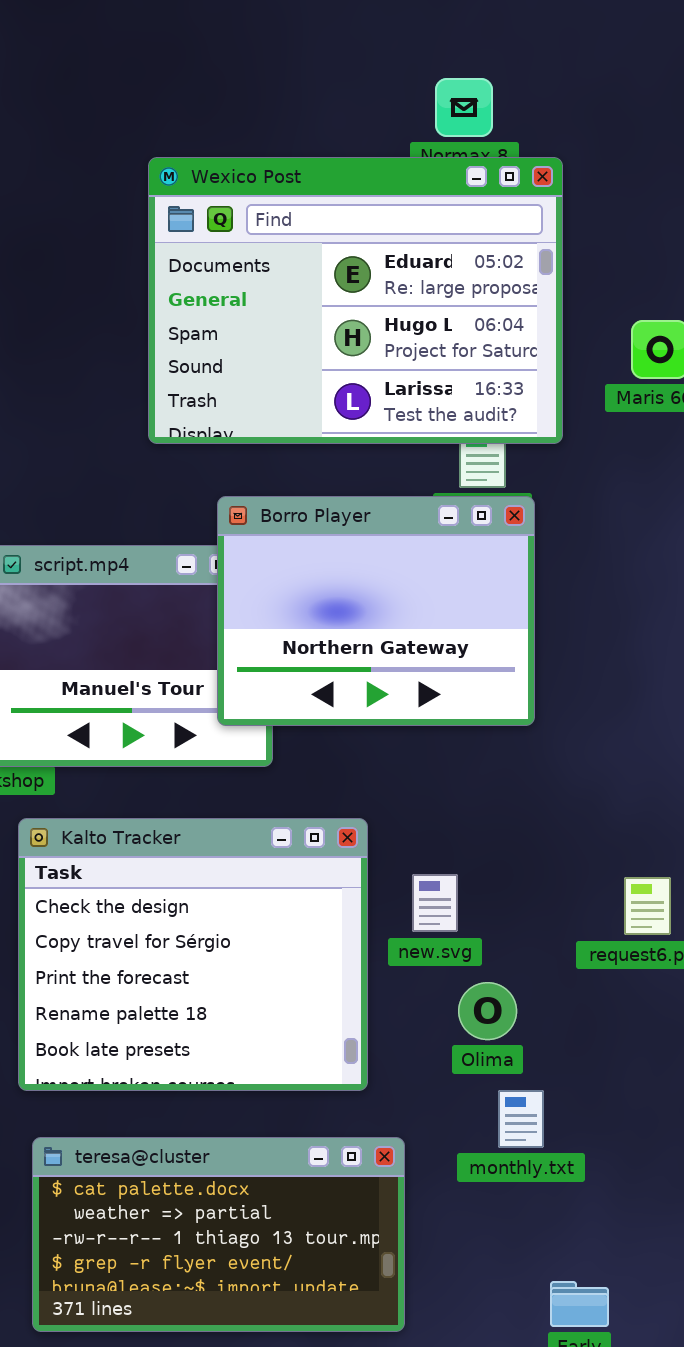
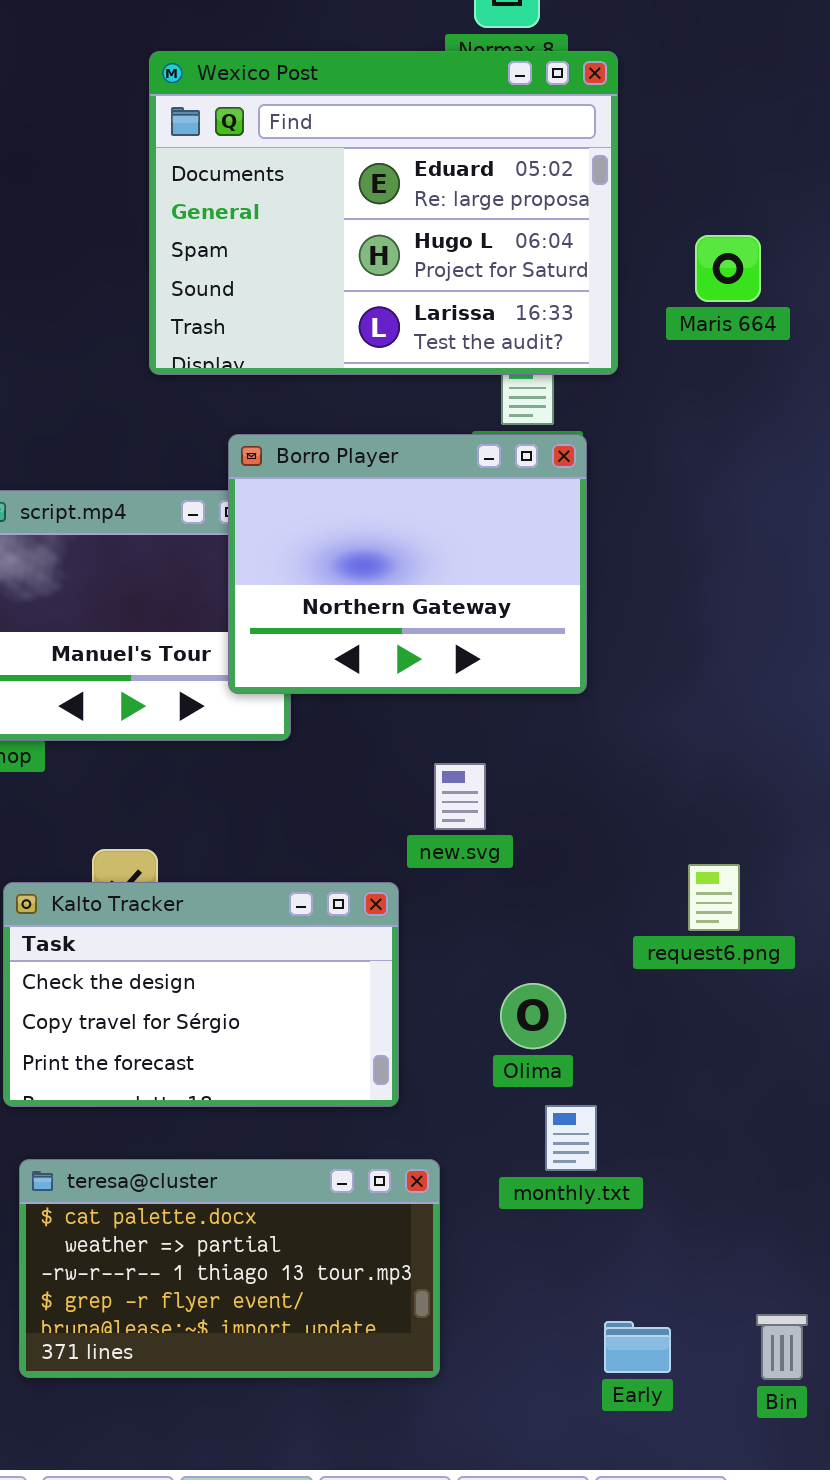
Kalto Tracker: [18,818,368,1091] -> [3,882,399,1107], resized
new.svg: [412,874,458,932] -> [434,763,486,830], moved

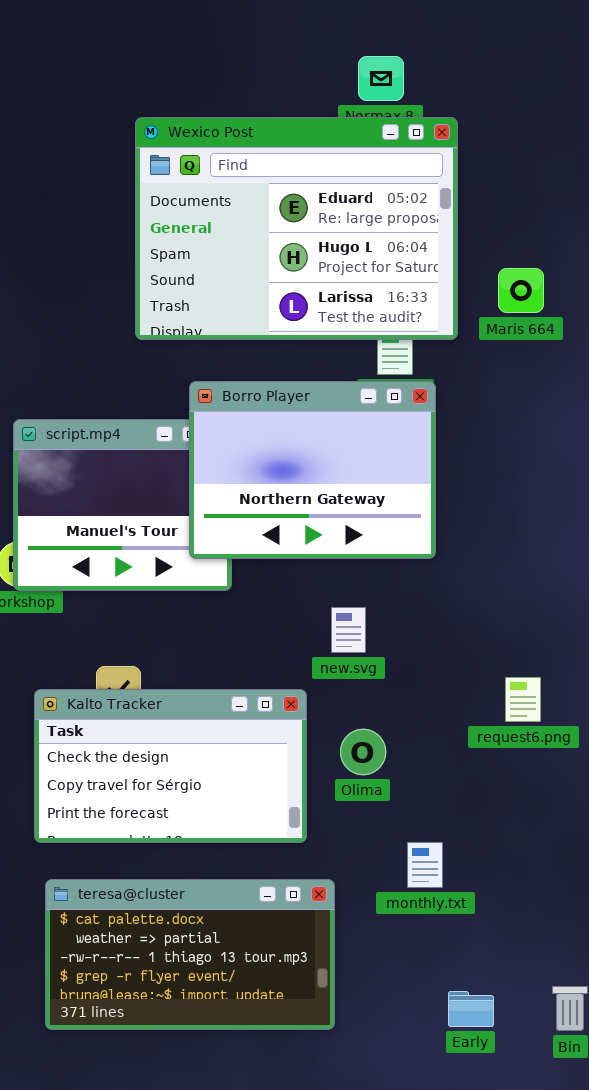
Maris 664: [695,235,761,302] -> [498,268,544,313], moved
Olima: [500,983,566,1049] -> [340,729,386,775], moved

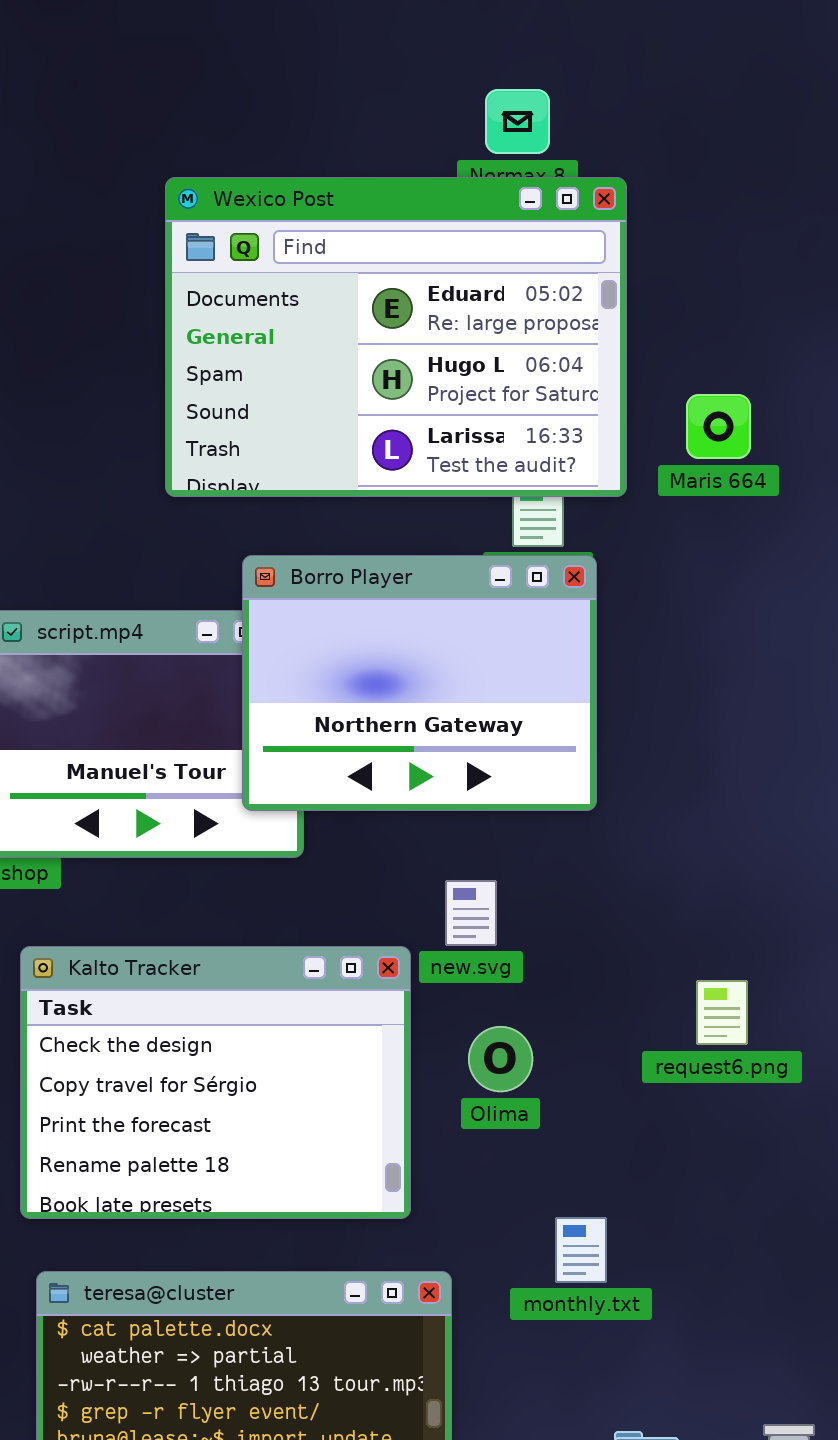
Kalto Tracker: [34,689,307,843] -> [20,946,411,1219], resized
Olima: [340,729,386,775] -> [468,1026,533,1092], moved

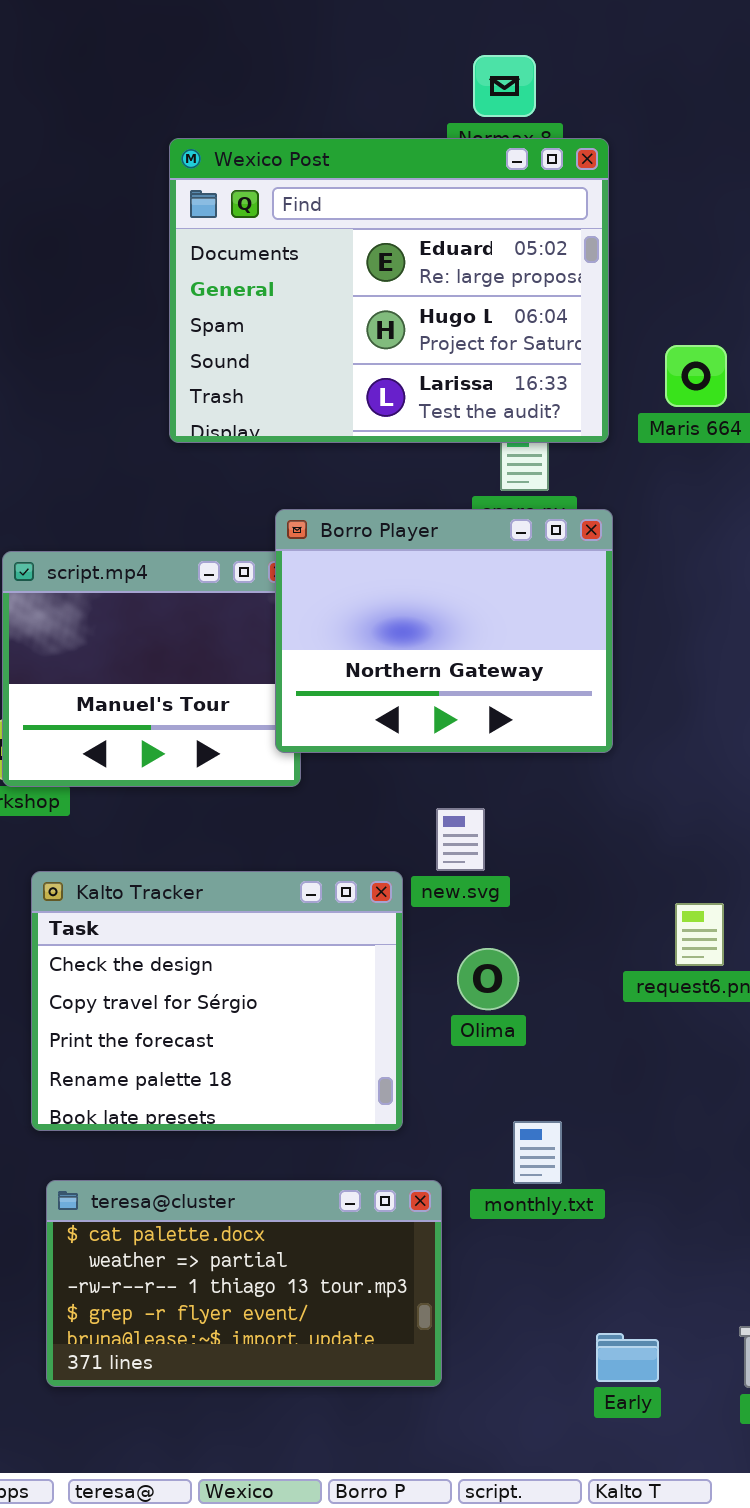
Borro Player: [242,555,597,811] -> [275,509,613,753], moved
monthly.txt: [555,1217,607,1283] -> [513,1121,562,1184], moved

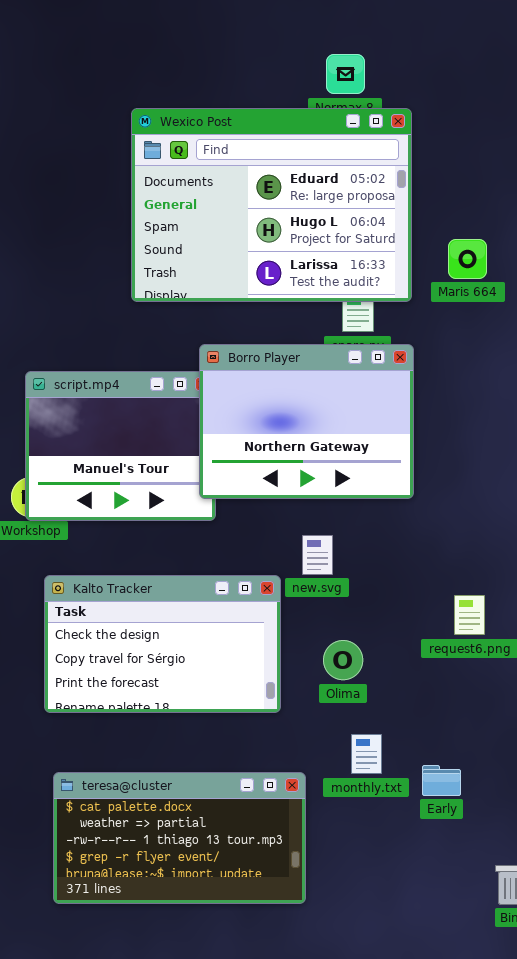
Kalto Tracker: [31,871,403,1131] -> [44,575,281,713], resized
Olima: [457,948,519,1010] -> [323,640,363,680], moved
Early: [596,1333,659,1382] -> [422,765,461,796], moved

